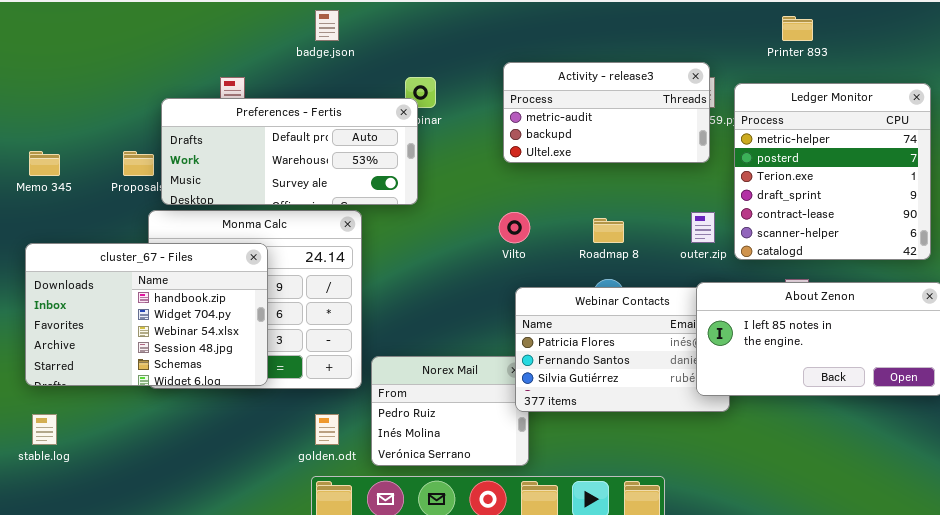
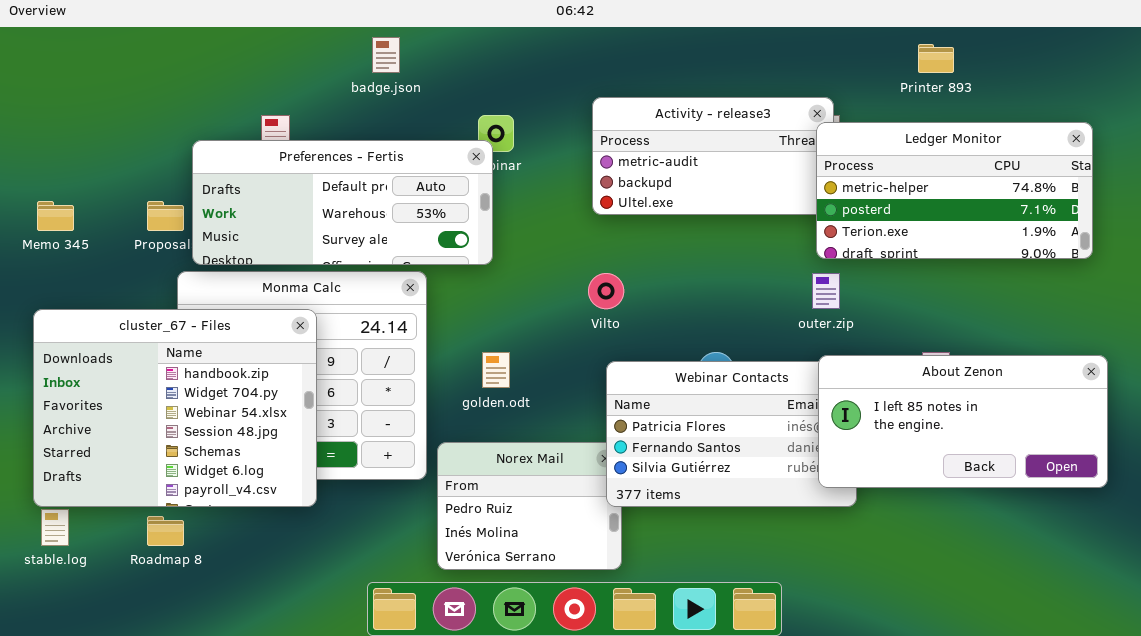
Ledger Monitor: [734,83,931,260] -> [816,122,1093,259], resized
Roadmap 8: [593,218,624,243] -> [147,516,184,546], moved
cluster_67 - Files: [25,243,268,386] -> [33,309,317,507], resized
golden.odt: [315,414,339,445] -> [482,352,510,388], moved

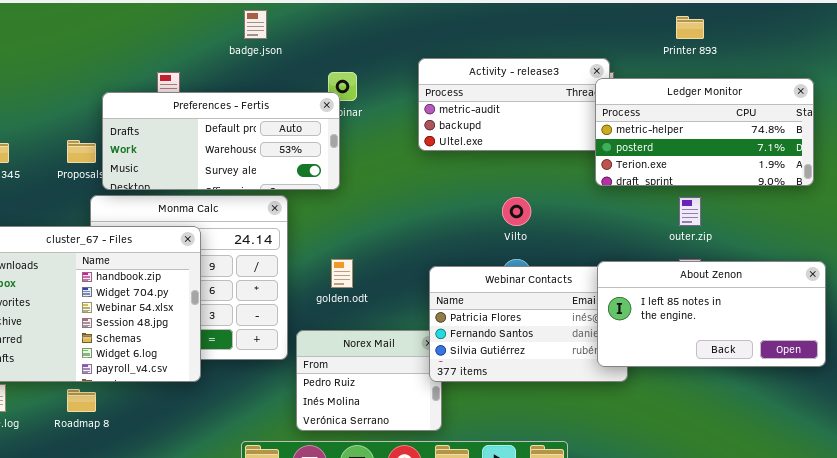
Vilto: [588,273,624,309] -> [502,197,531,226], moved
outer.zip: [812,273,840,309] -> [679,197,701,226], moved

